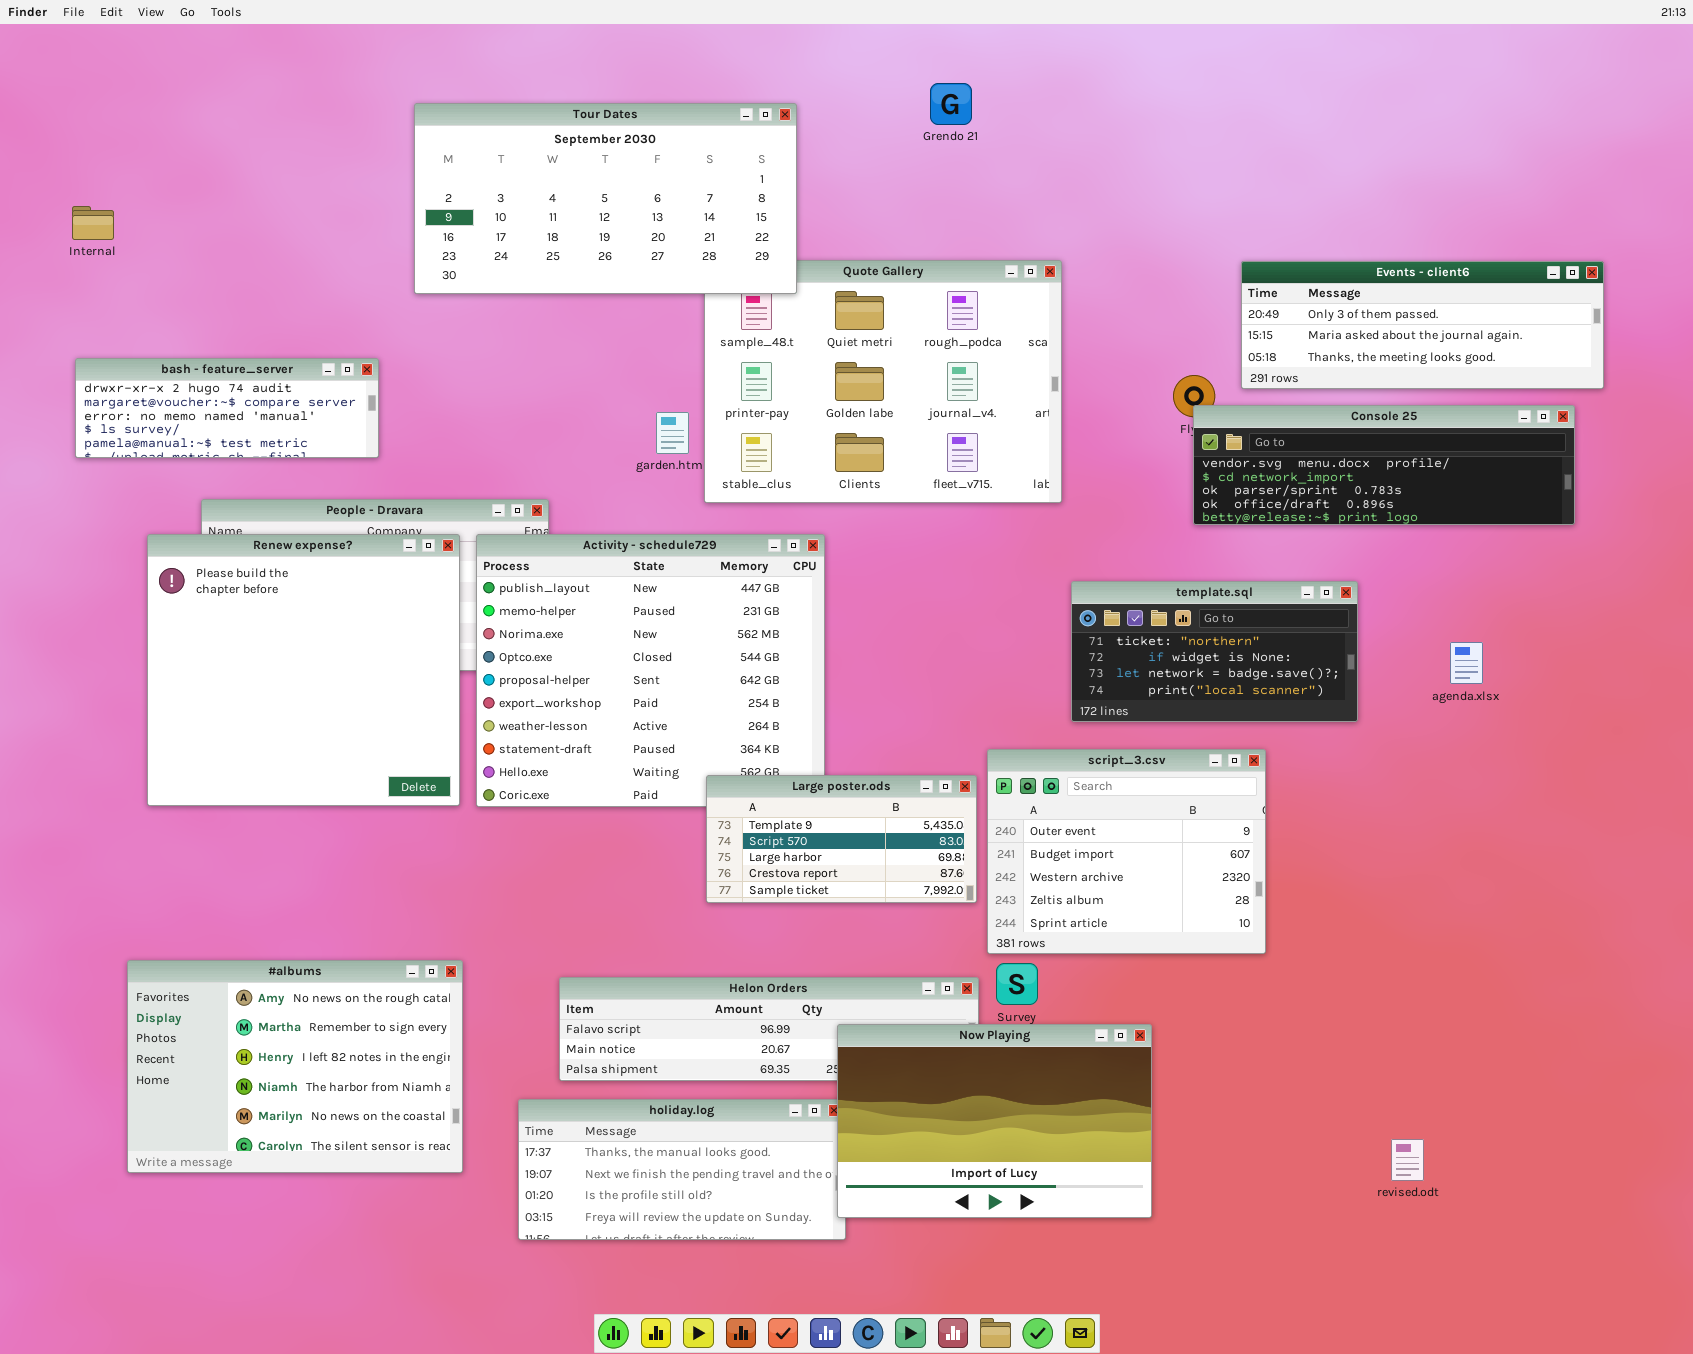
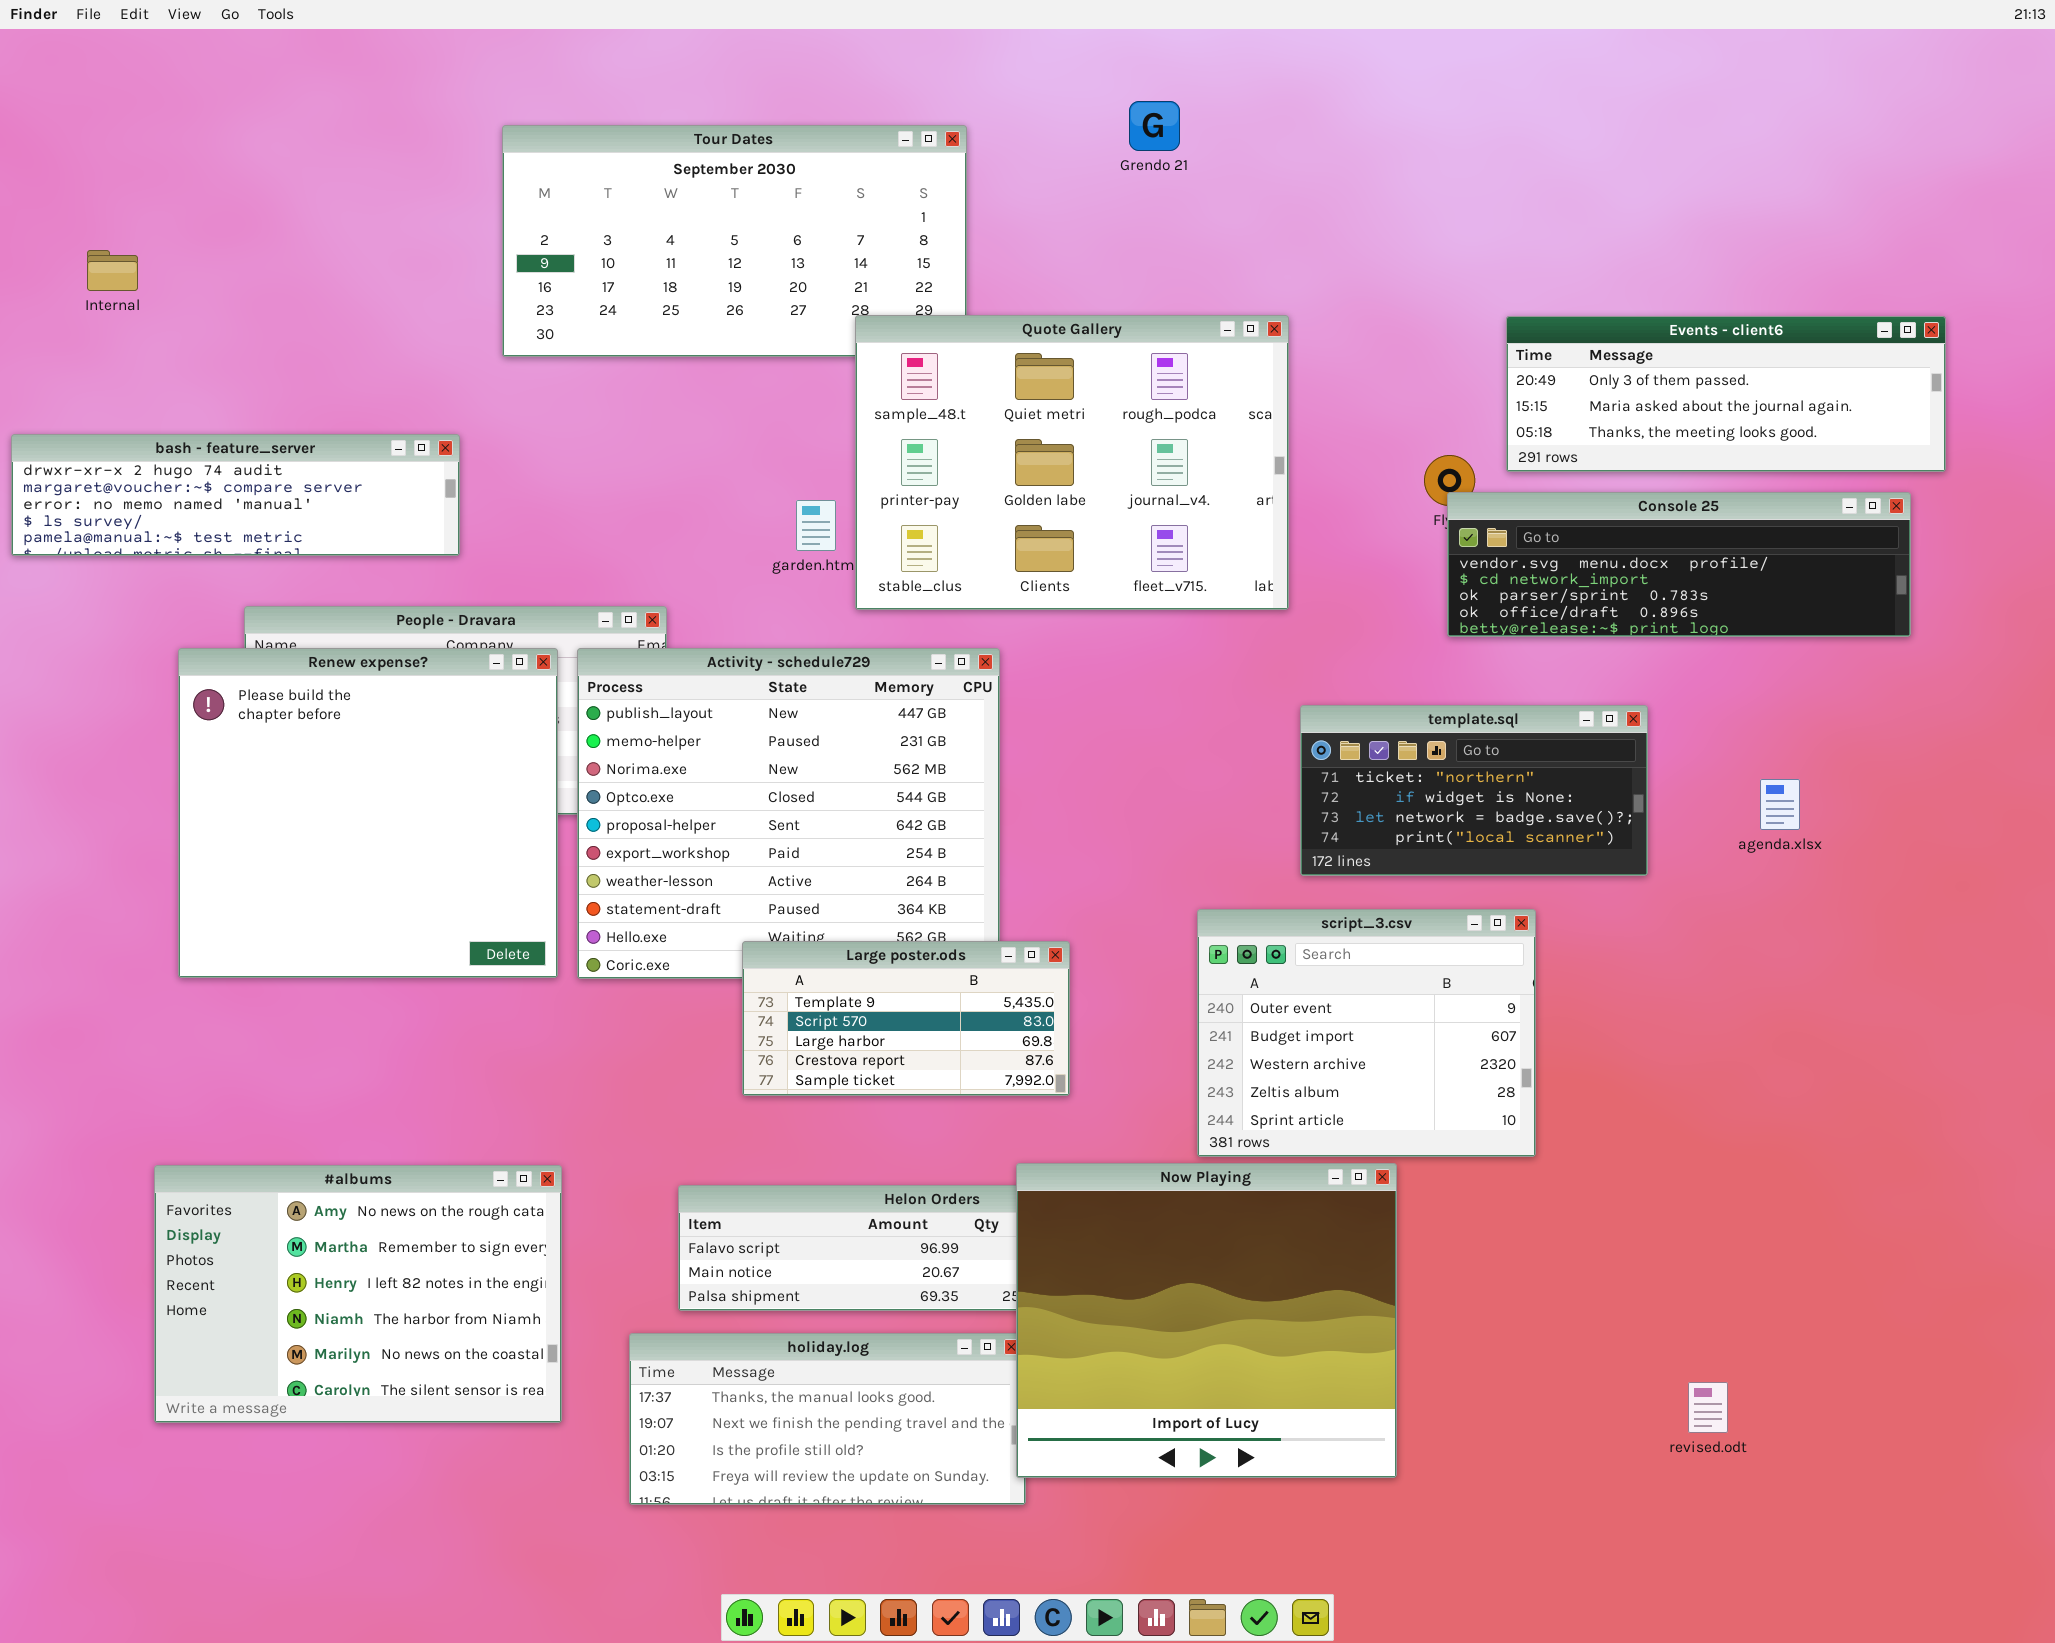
Quote Gallery: [704,260,1062,503] -> [855,315,1289,610], raised
bash - feature_server: [75,358,379,458] -> [11,434,460,556], resized
Large poster.ods: [706,775,977,903] -> [742,941,1070,1096], moved
Now Playing: [837,1024,1152,1218] -> [1016,1163,1397,1478], resized

